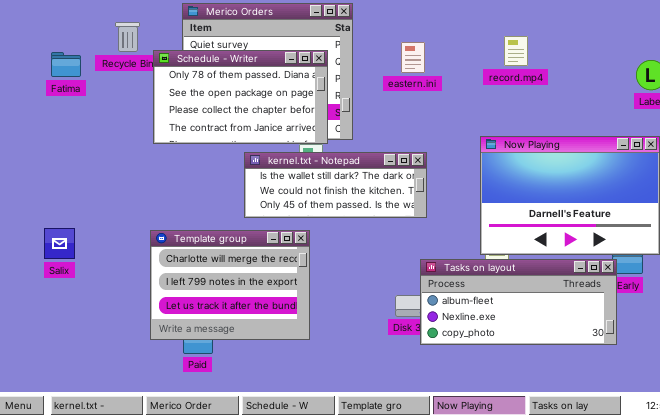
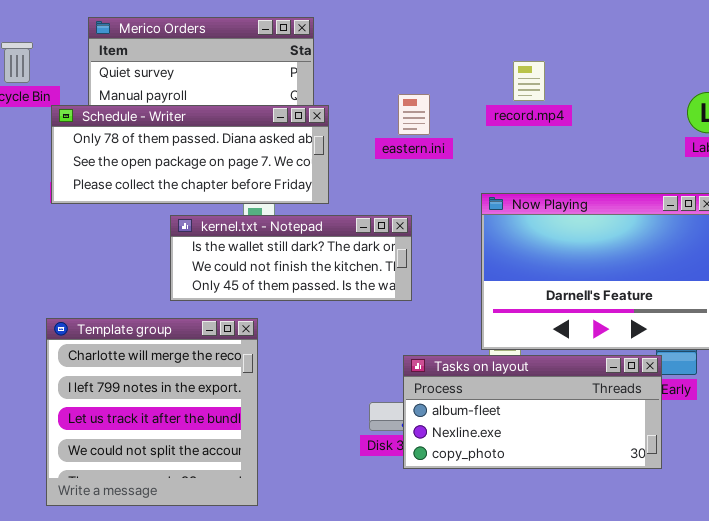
eastern.ini: [401,42,425,73] -> [398,94,430,135], moved
Schedule - Writer: [153,50,328,144] -> [51,105,329,204], resized
Template group: [150,230,310,340] -> [46,318,258,506], resized

